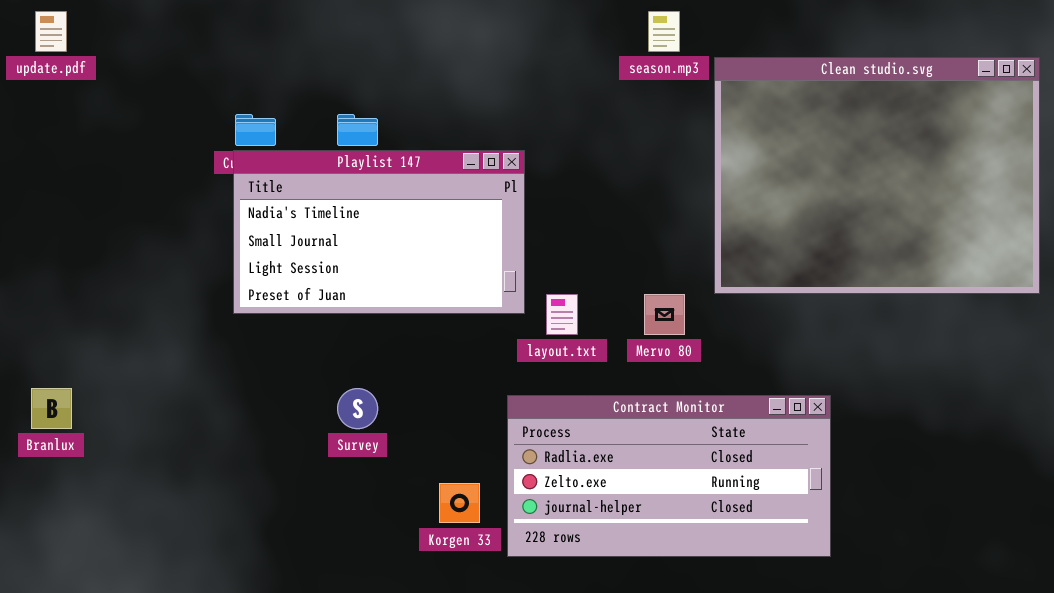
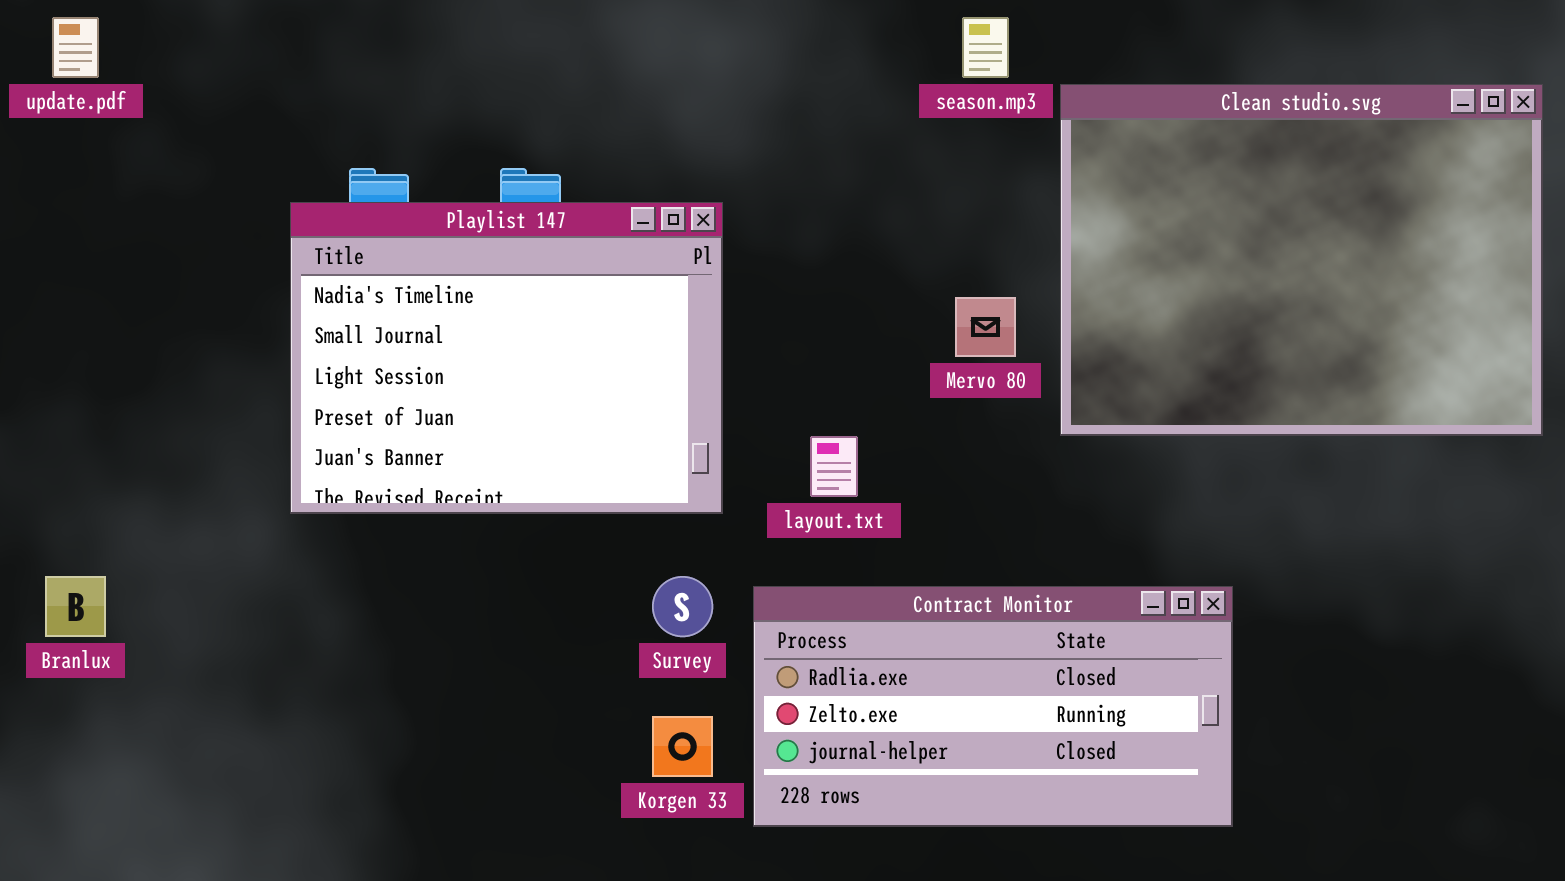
Playlist 147: [233,150,525,314] -> [290,202,723,514], moved, resized
Mervo 80: [644,294,685,335] -> [955,297,1016,357], moved
Survey: [337,388,378,429] -> [652,576,713,637], moved

